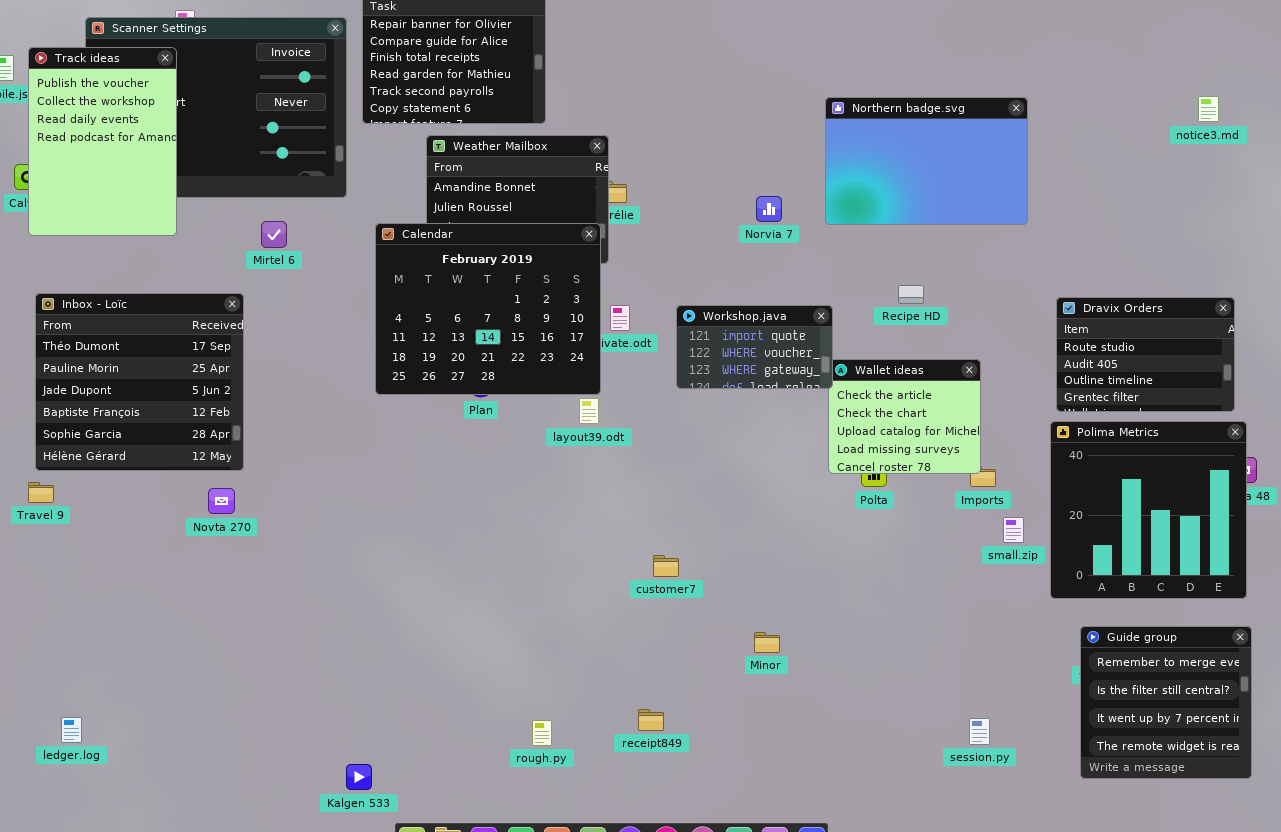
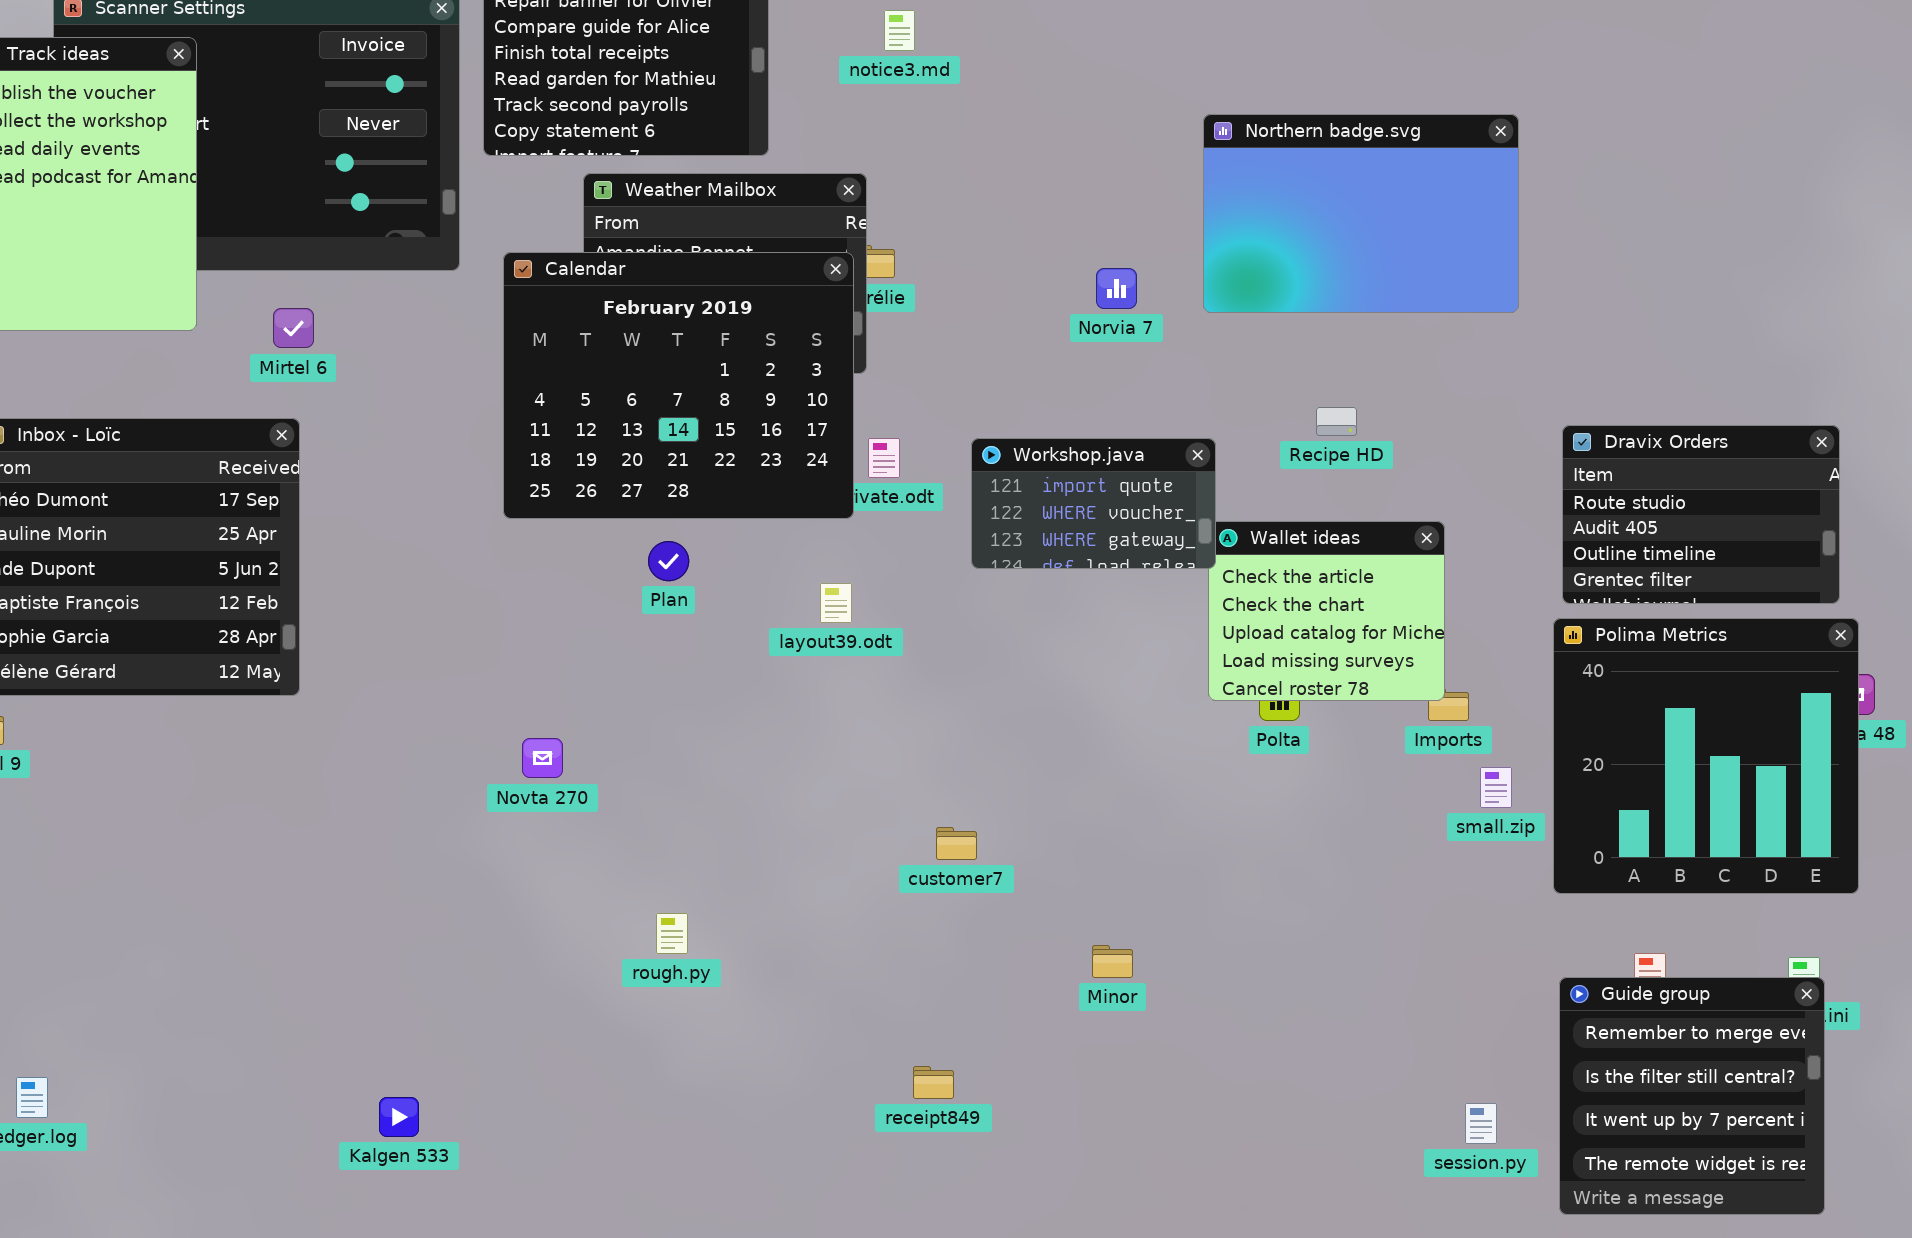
notice3.md: [1198,96,1219,122] -> [884,10,915,51], moved
Mirtel 6: [261,221,287,248] -> [273,308,314,348], moved
Calendar: [375,223,601,395] -> [503,252,854,519], moved
Novta 270: [208,488,235,514] -> [522,738,563,778], moved
Guide group: [1080,626,1252,779] -> [1559,977,1825,1215], moved
session.py: [969,718,990,745] -> [1465,1103,1497,1144], moved
rough.py: [532,720,552,746] -> [656,913,688,954], moved
Kalgen 533: [346,764,372,790] -> [379,1097,419,1137], moved

